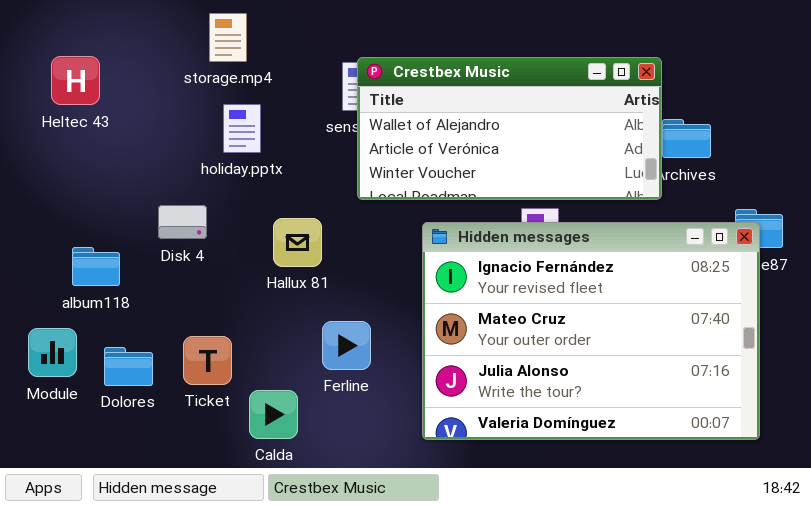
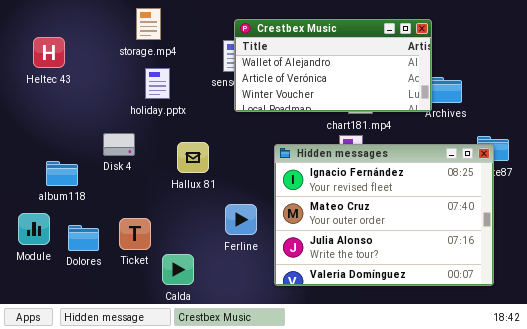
Crestbex Music: [357,57,662,200] -> [234,19,432,112], moved
Ferline: [322,321,371,370] -> [225,204,257,235], moved

